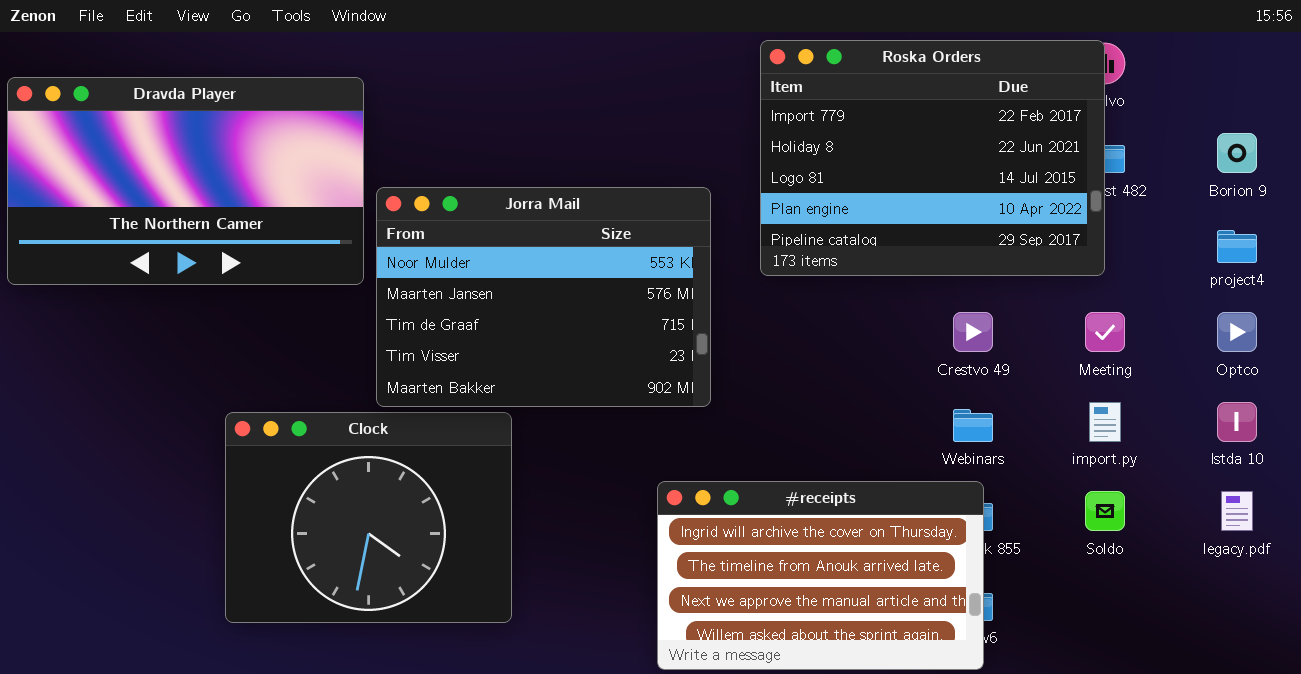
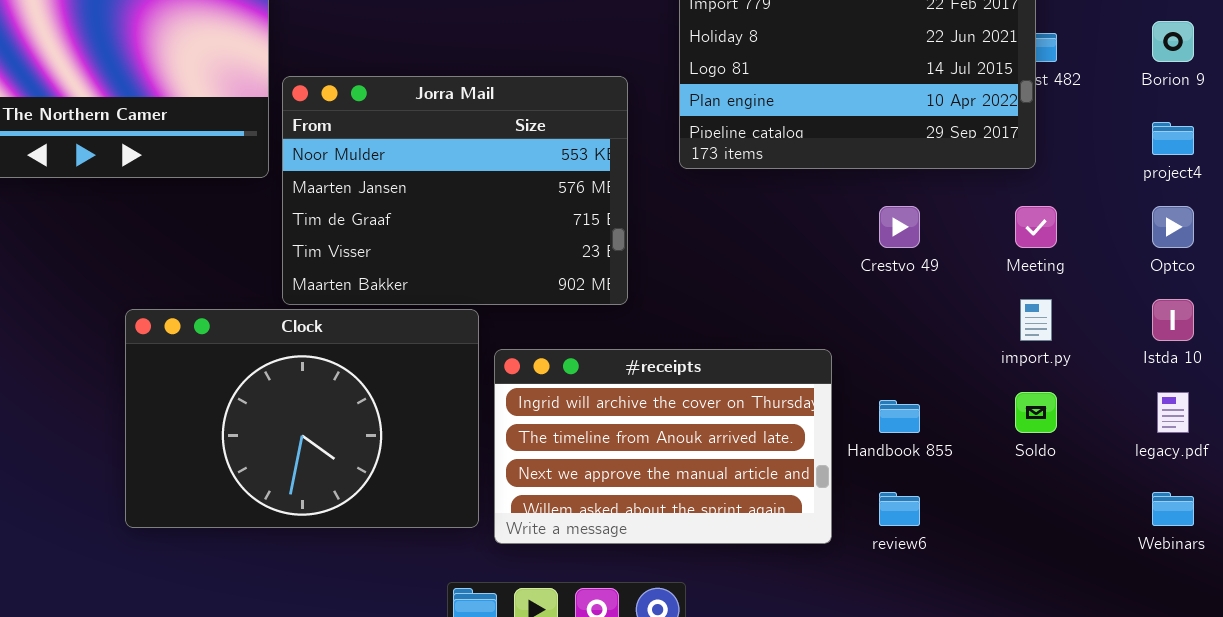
Webinars: [953,409,993,442] -> [1152,492,1194,526], moved
Clock: [225,412,512,623] -> [125,309,479,528], resized
#receipts: [657,481,984,670] -> [494,349,832,544], moved

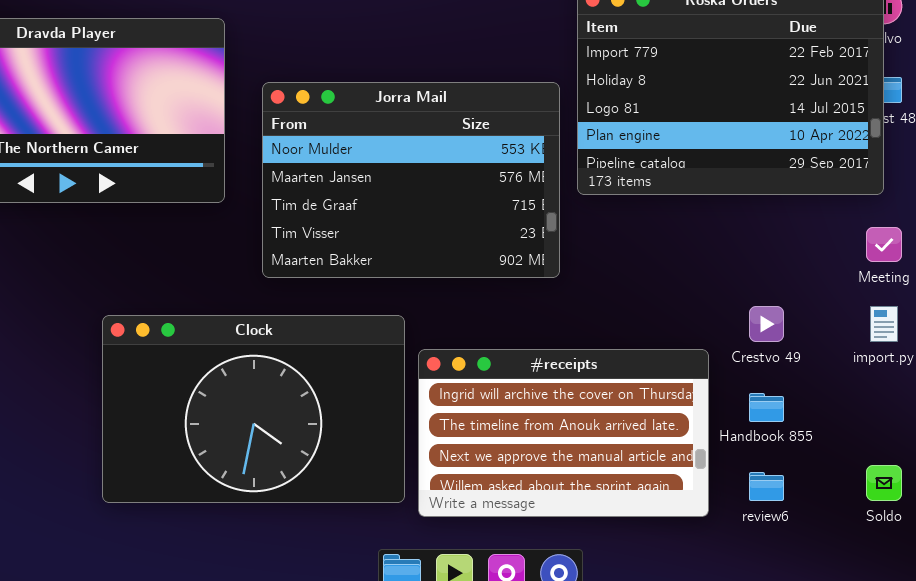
Jorra Mail: [282,76,628,305] -> [262,82,560,278], moved
Crestvo 49: [879,206,920,248] -> [749,306,784,342], moved
Soldo: [1015,392,1057,433] -> [866,465,902,501], moved

